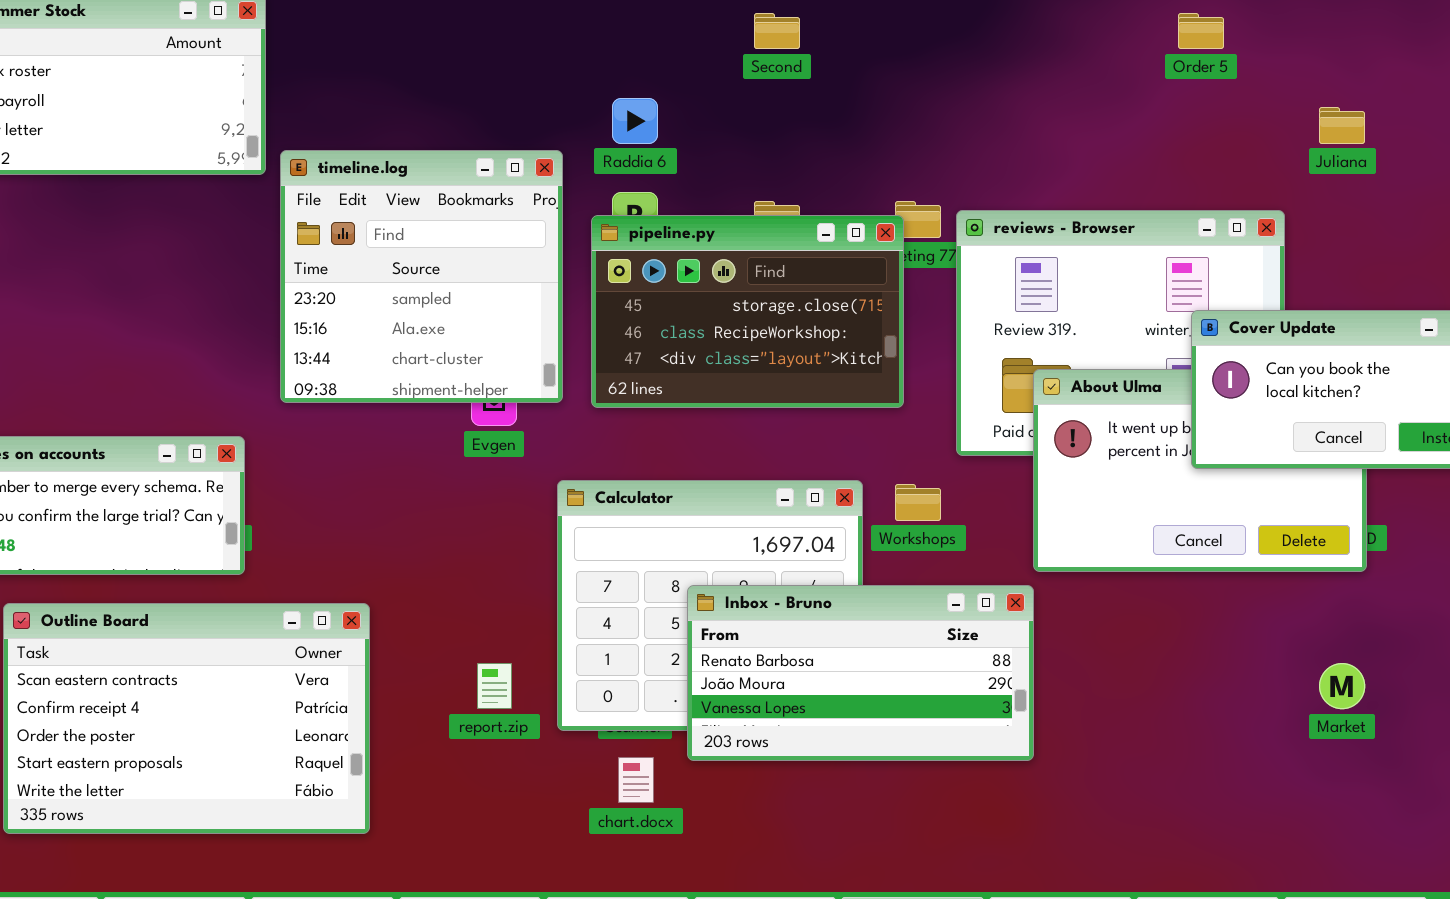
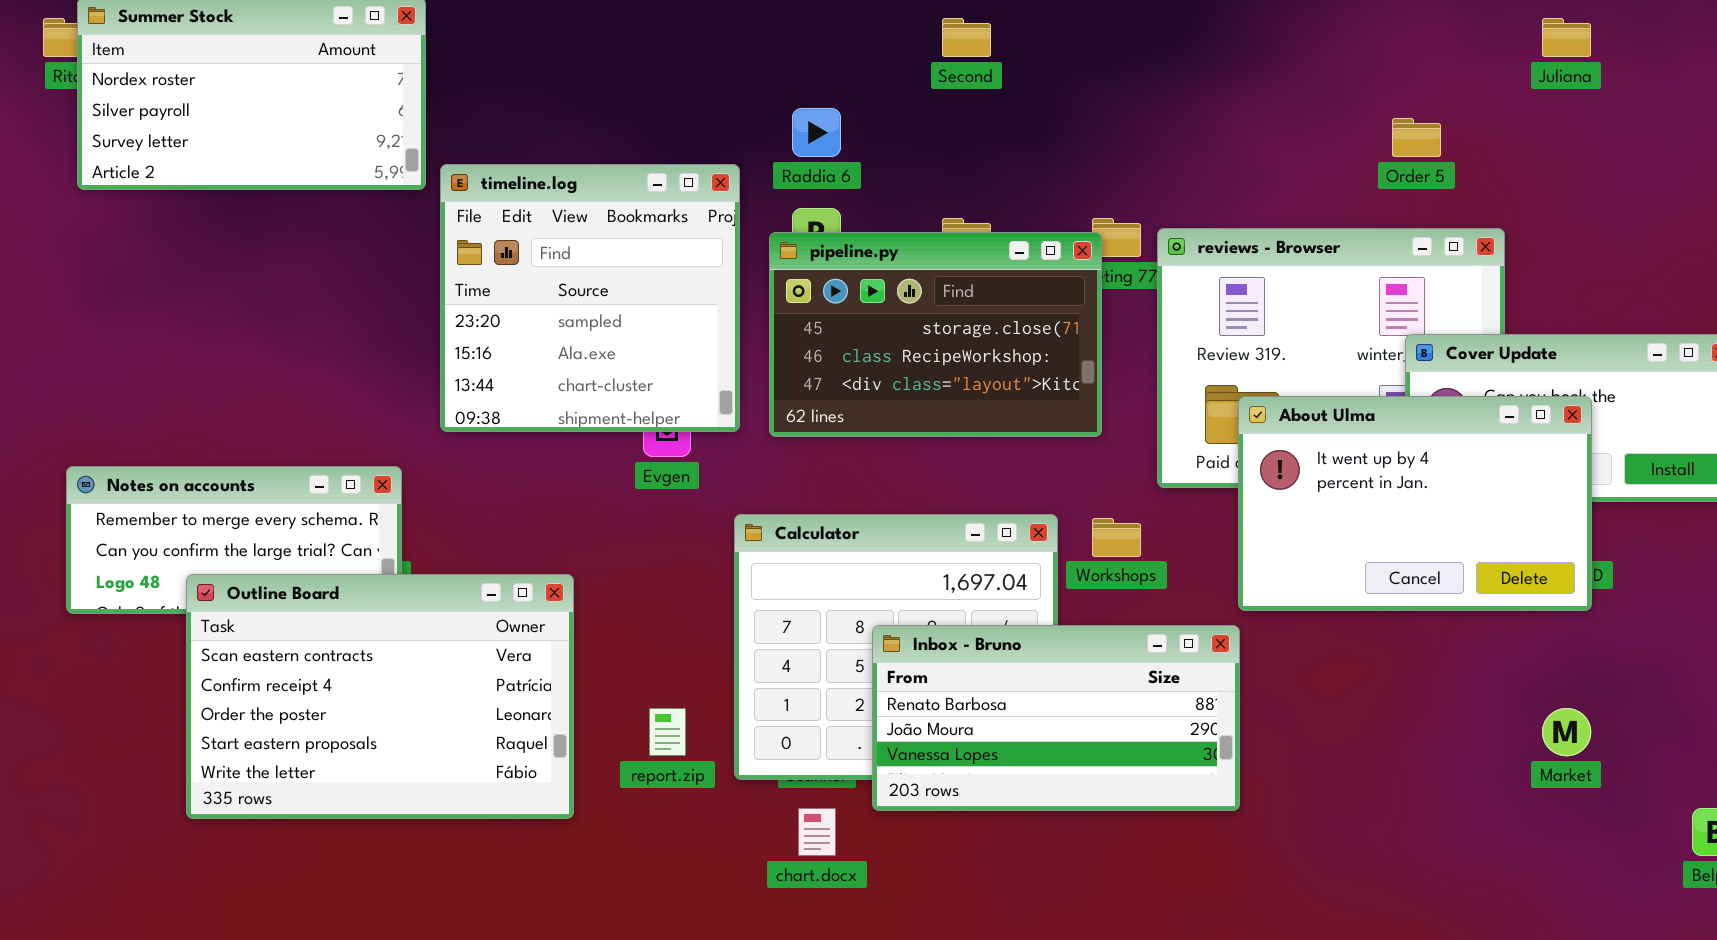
Order 5: [1178,13,1224,49] -> [1392,118,1441,157], moved
Juliana: [1319,107,1365,144] -> [1542,18,1591,57], moved
About Ulma: [1033,369,1367,572] -> [1238,396,1592,611], raised
Outline Board: [3,603,370,834] -> [186,574,574,819], moved

